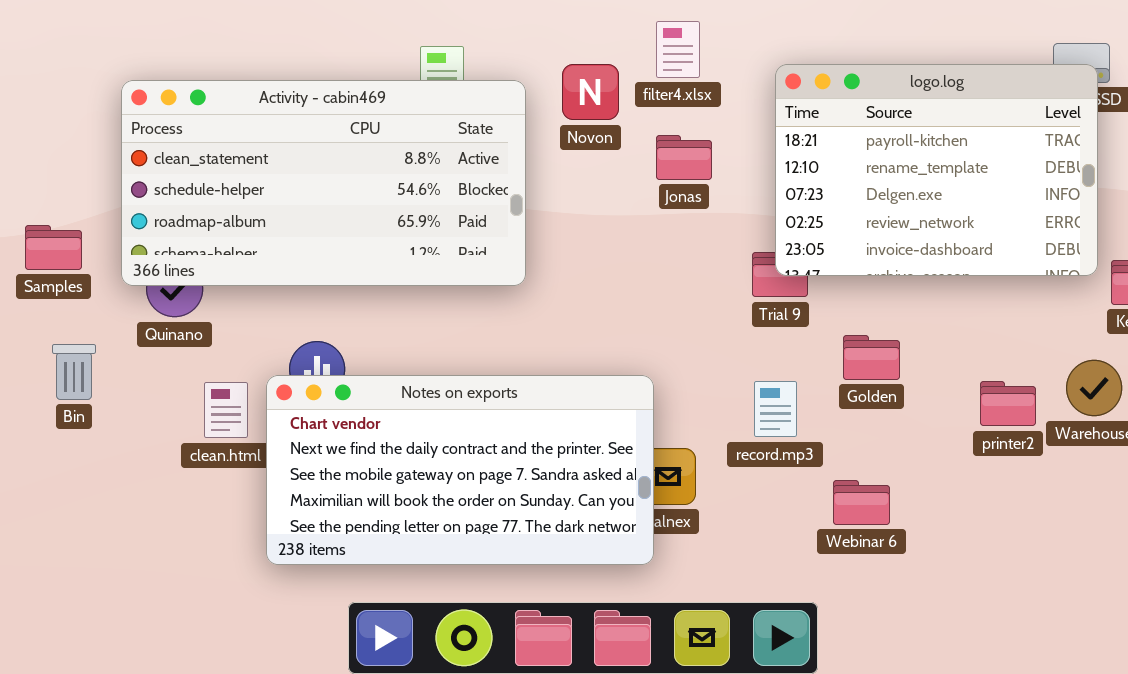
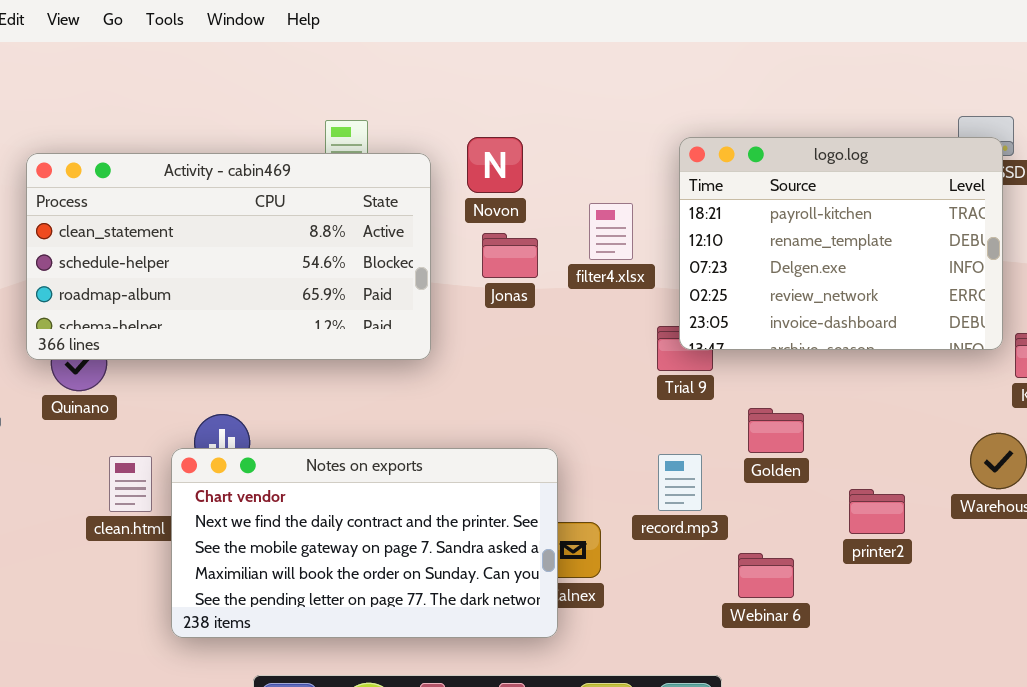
filter4.xlsx: [656,21,700,78] -> [589,203,633,260], moved
Jonas: [656,135,712,180] -> [482,233,538,278], moved
printer2: [980,381,1036,426] -> [849,489,905,534], moved

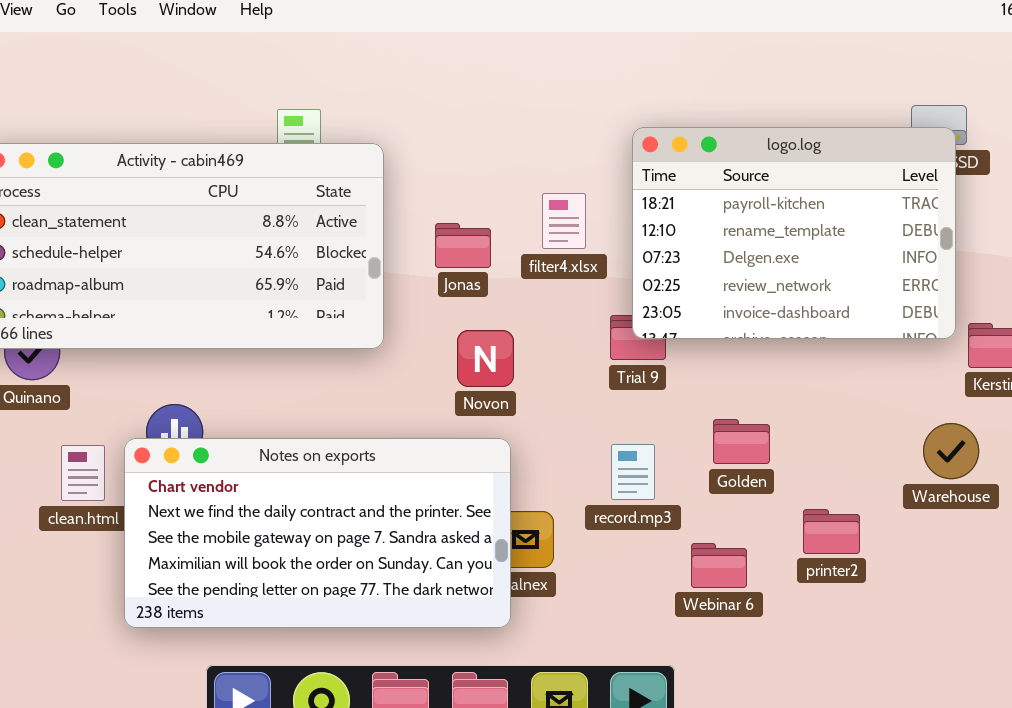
Novon: [467,137,523,193] -> [457,330,514,387], moved
Golden: [748,408,804,453] -> [713,419,770,464], moved
printer2: [849,489,905,534] -> [803,509,860,554], moved

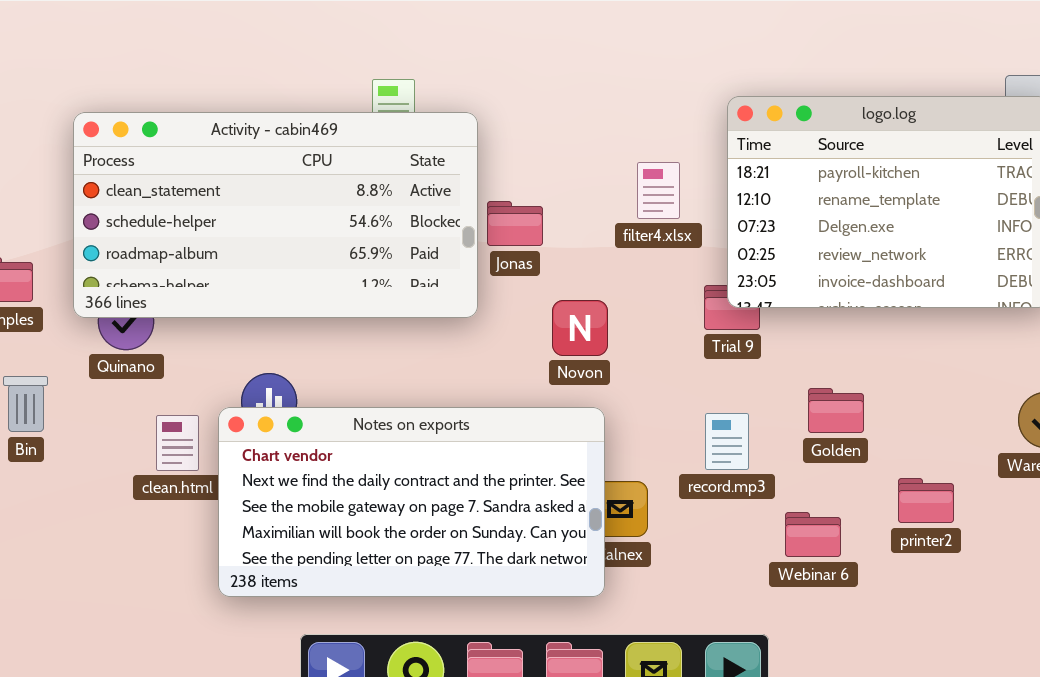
Jonas: [435,223,491,268] -> [487,201,543,246], moved

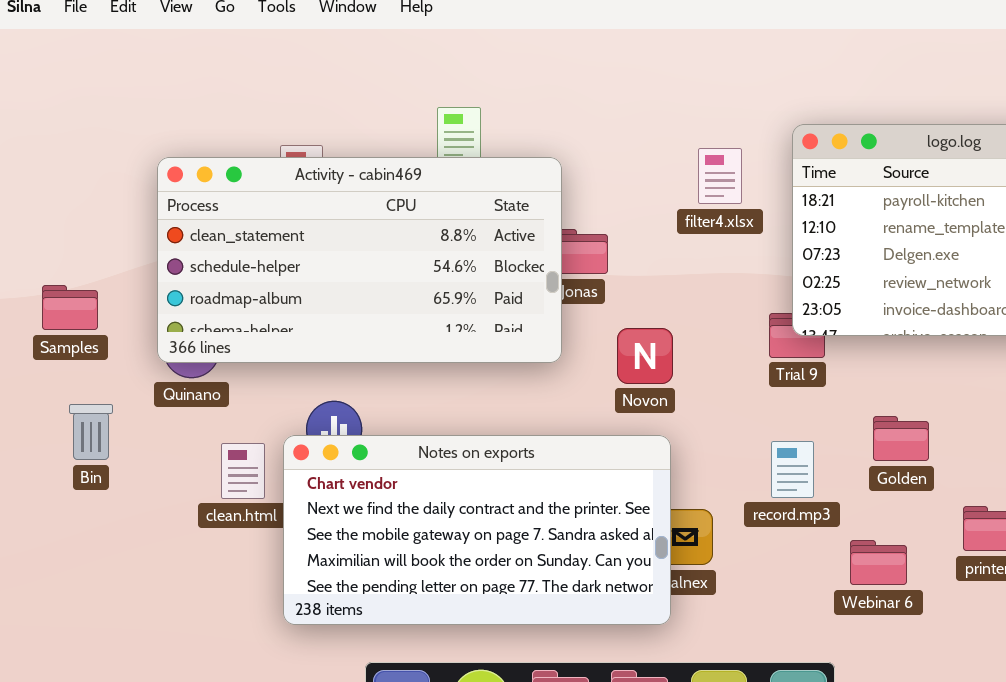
Activity - cabin469: [73,112,478,318] -> [157,157,562,363], moved
filter4.xlsx: [637,162,680,219] -> [698,148,742,204], moved

